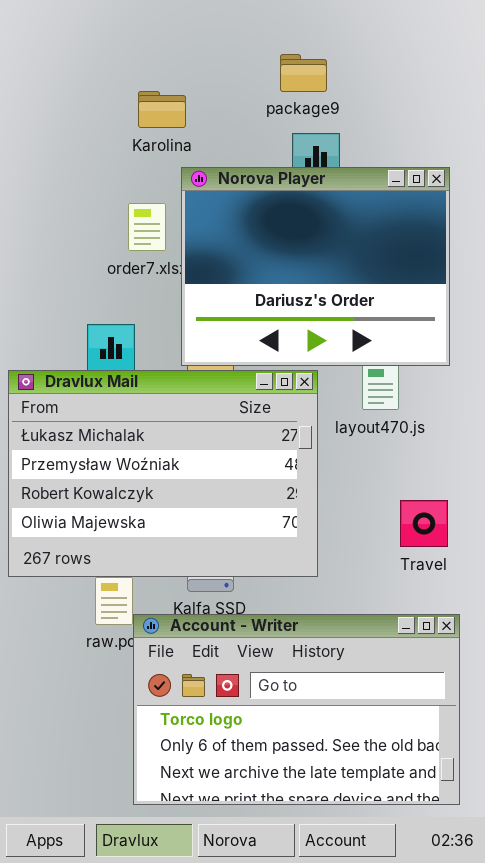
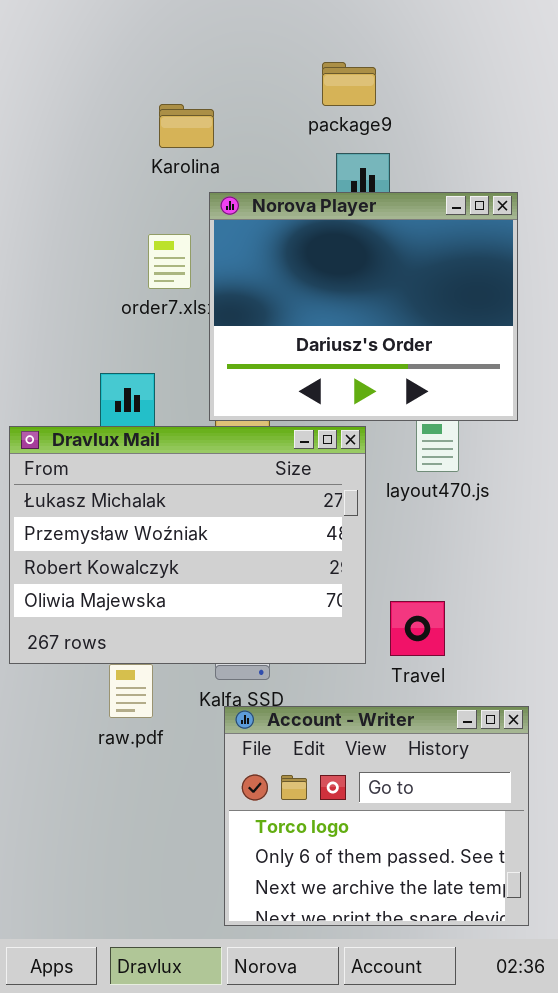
Travel: [400,500,448,547] -> [390,601,445,656], moved
Account - Writer: [133,614,460,805] -> [224,706,529,926], resized

